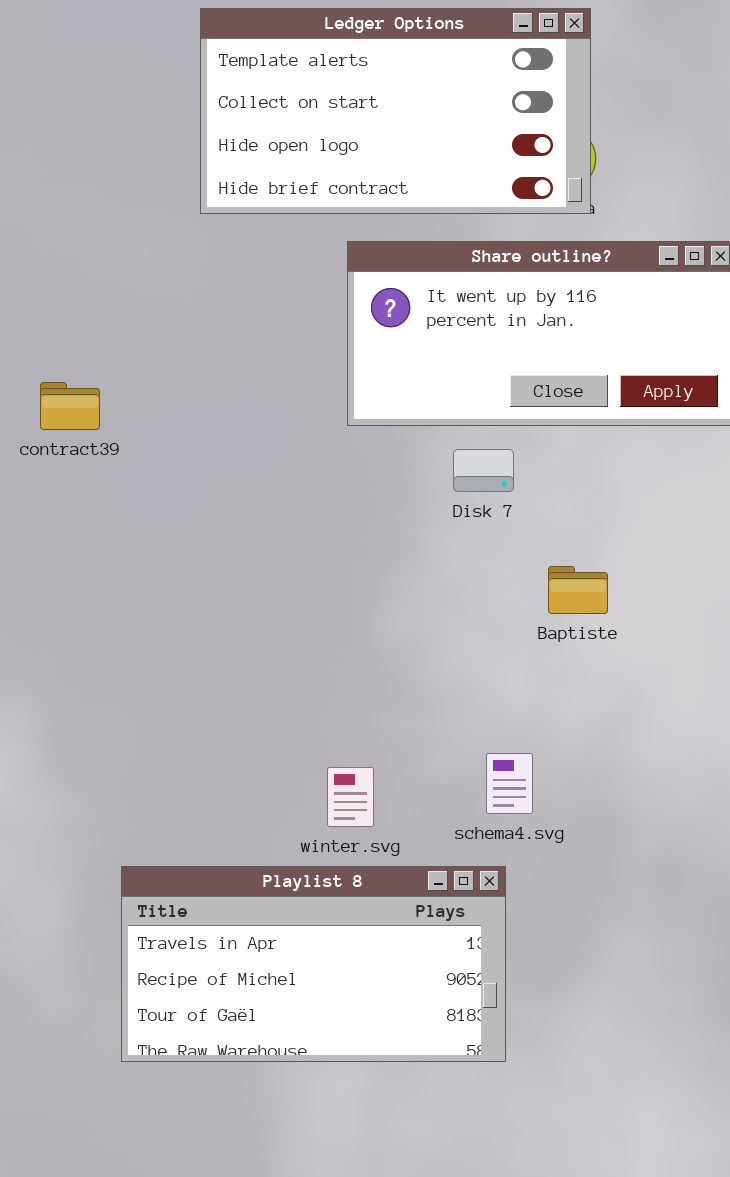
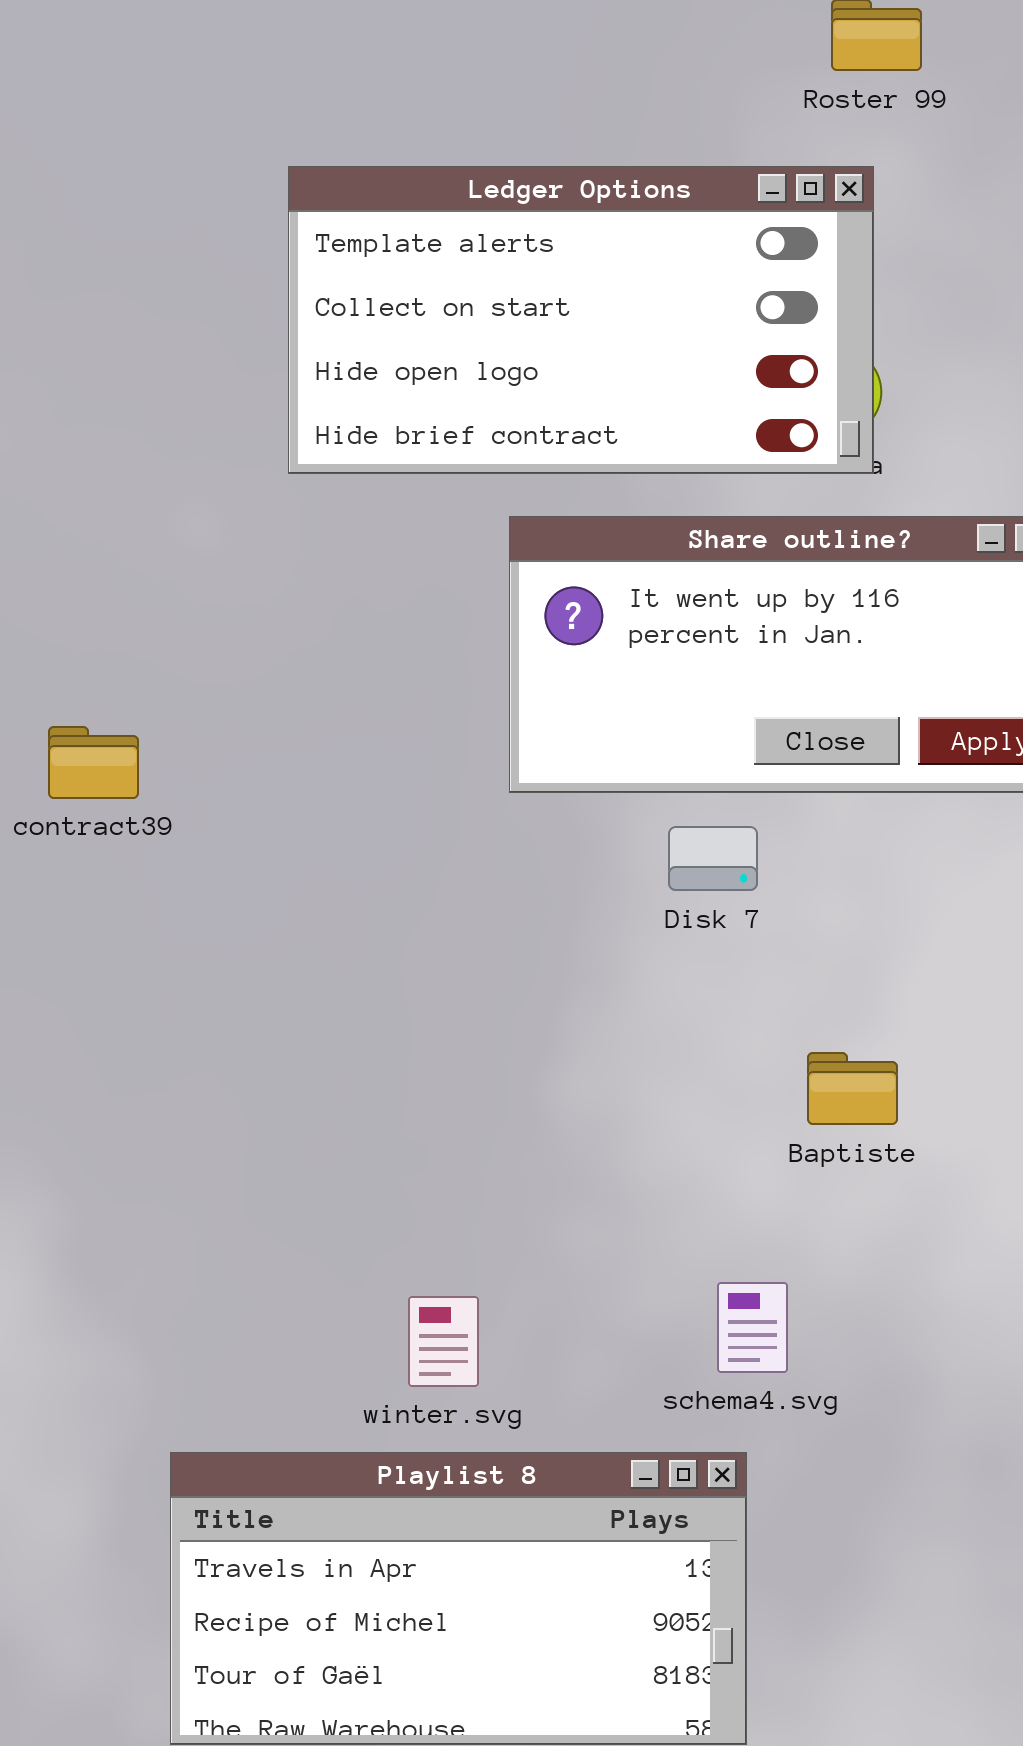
Baptiste: [548,566,608,614] -> [807,1052,898,1125], moved
winter.svg: [327,767,374,827] -> [408,1296,479,1387], moved

